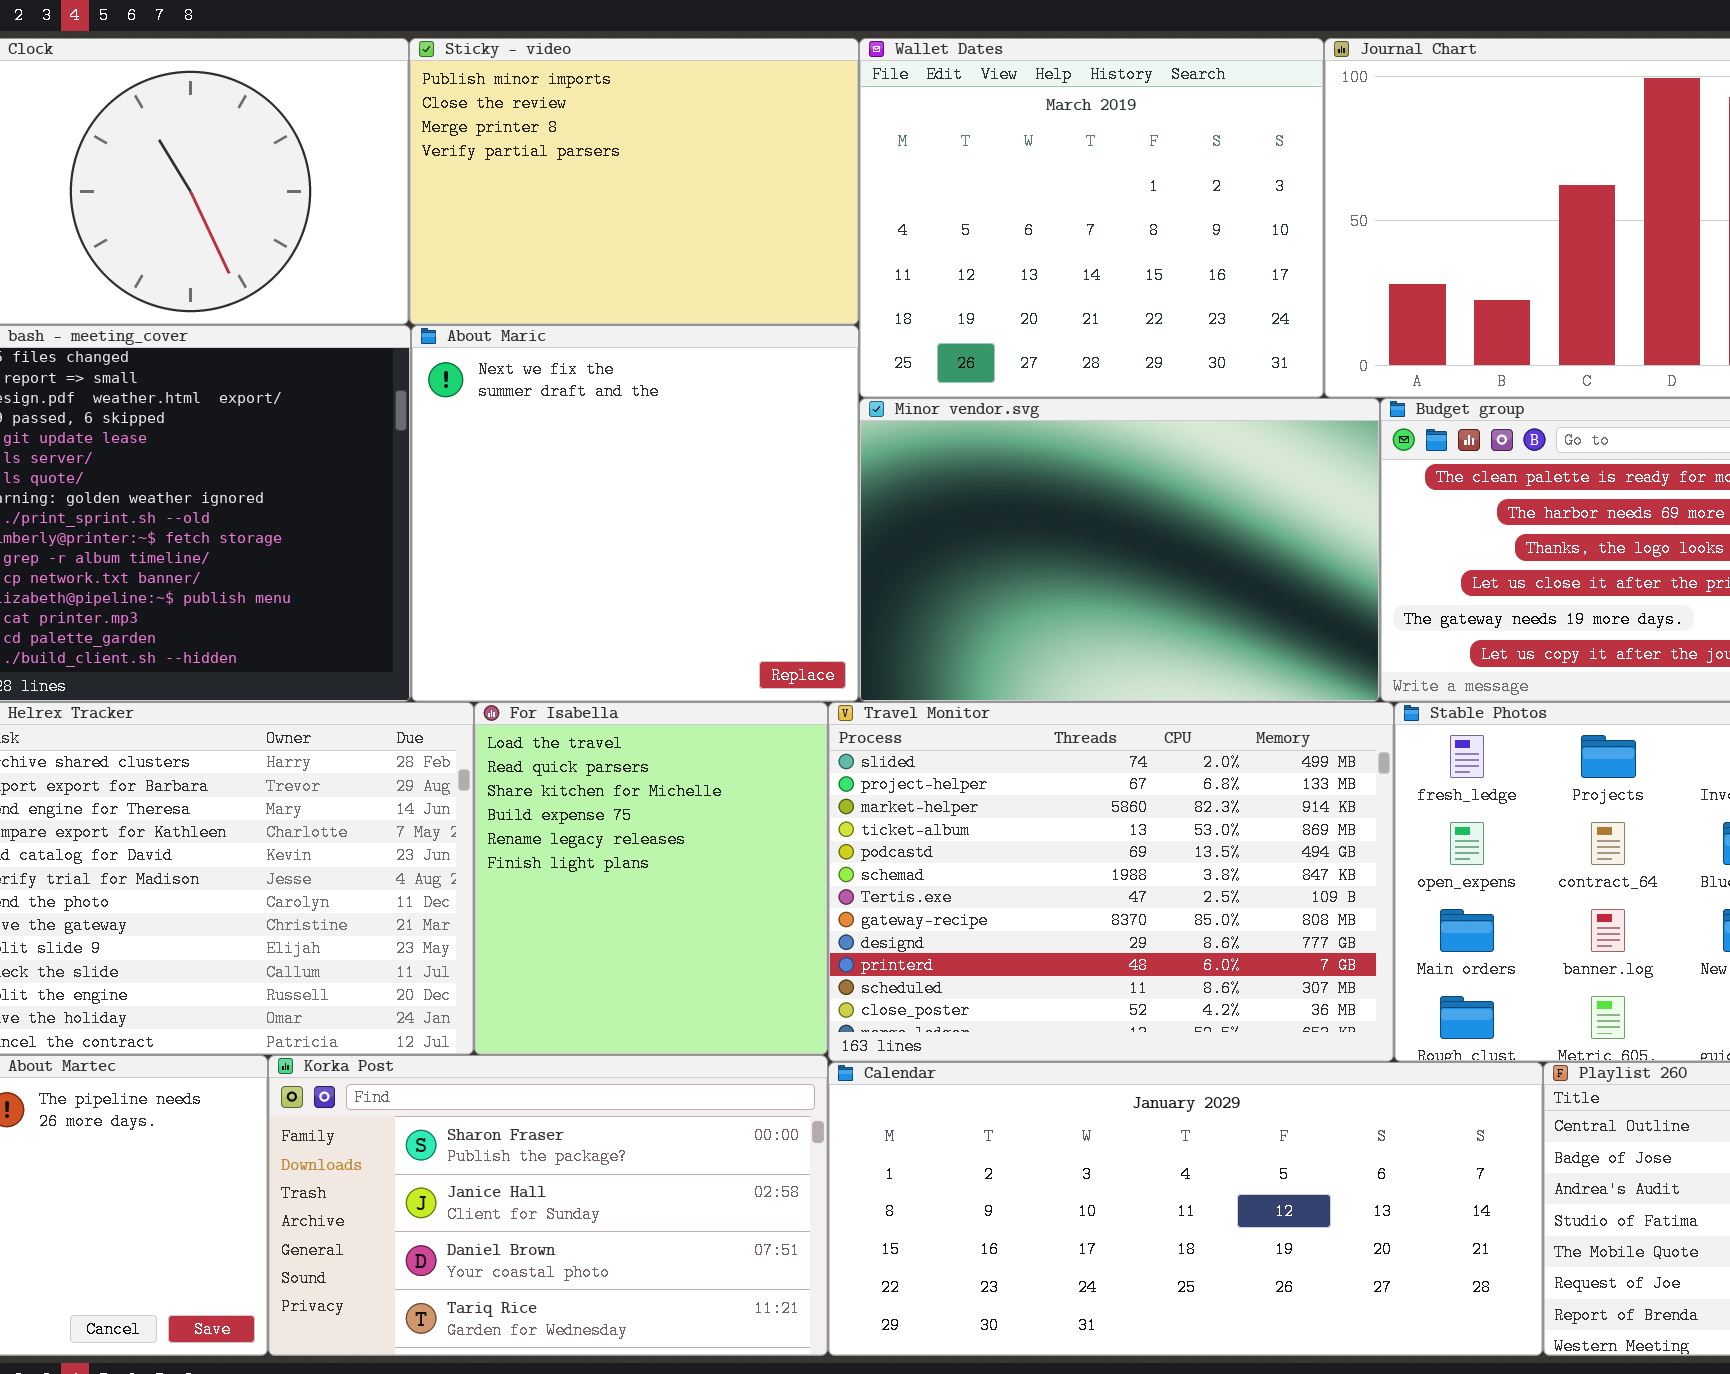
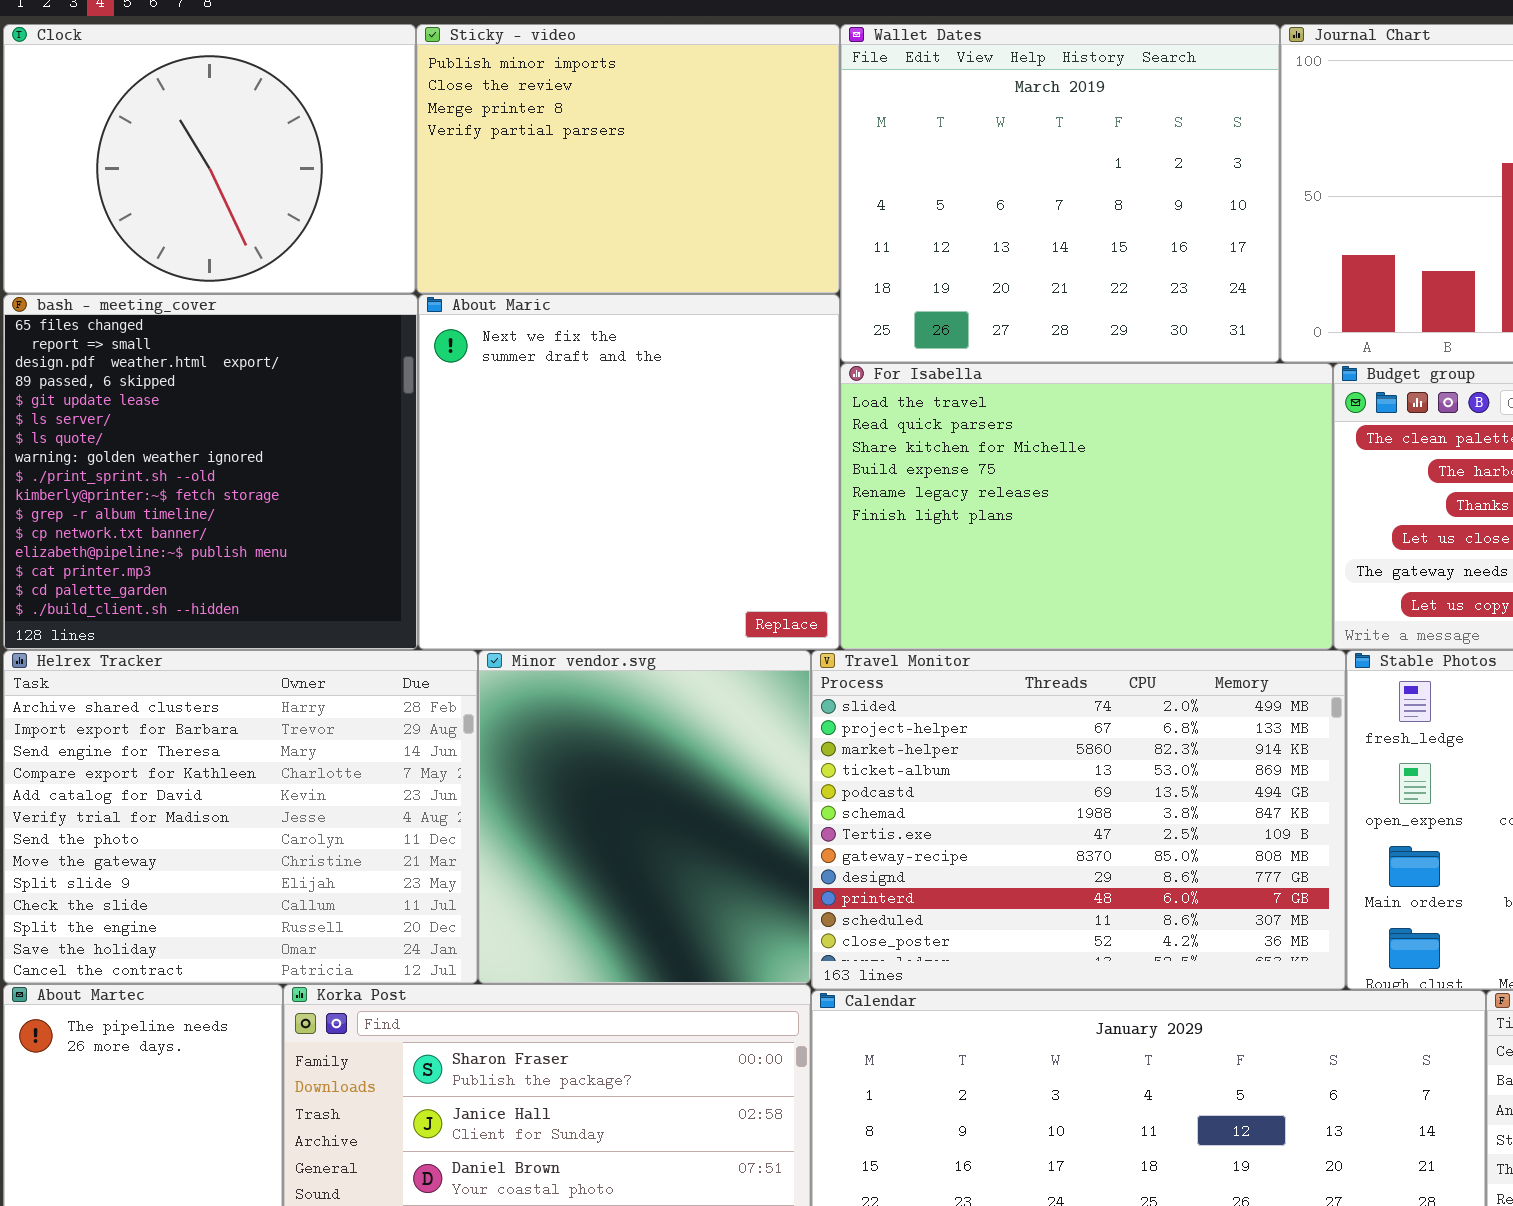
Minor vendor.svg: [859,398,1380,702] -> [478,650,811,984], moved, resized
For Isabella: [474,702,828,1055] -> [840,363,1333,650], moved, resized

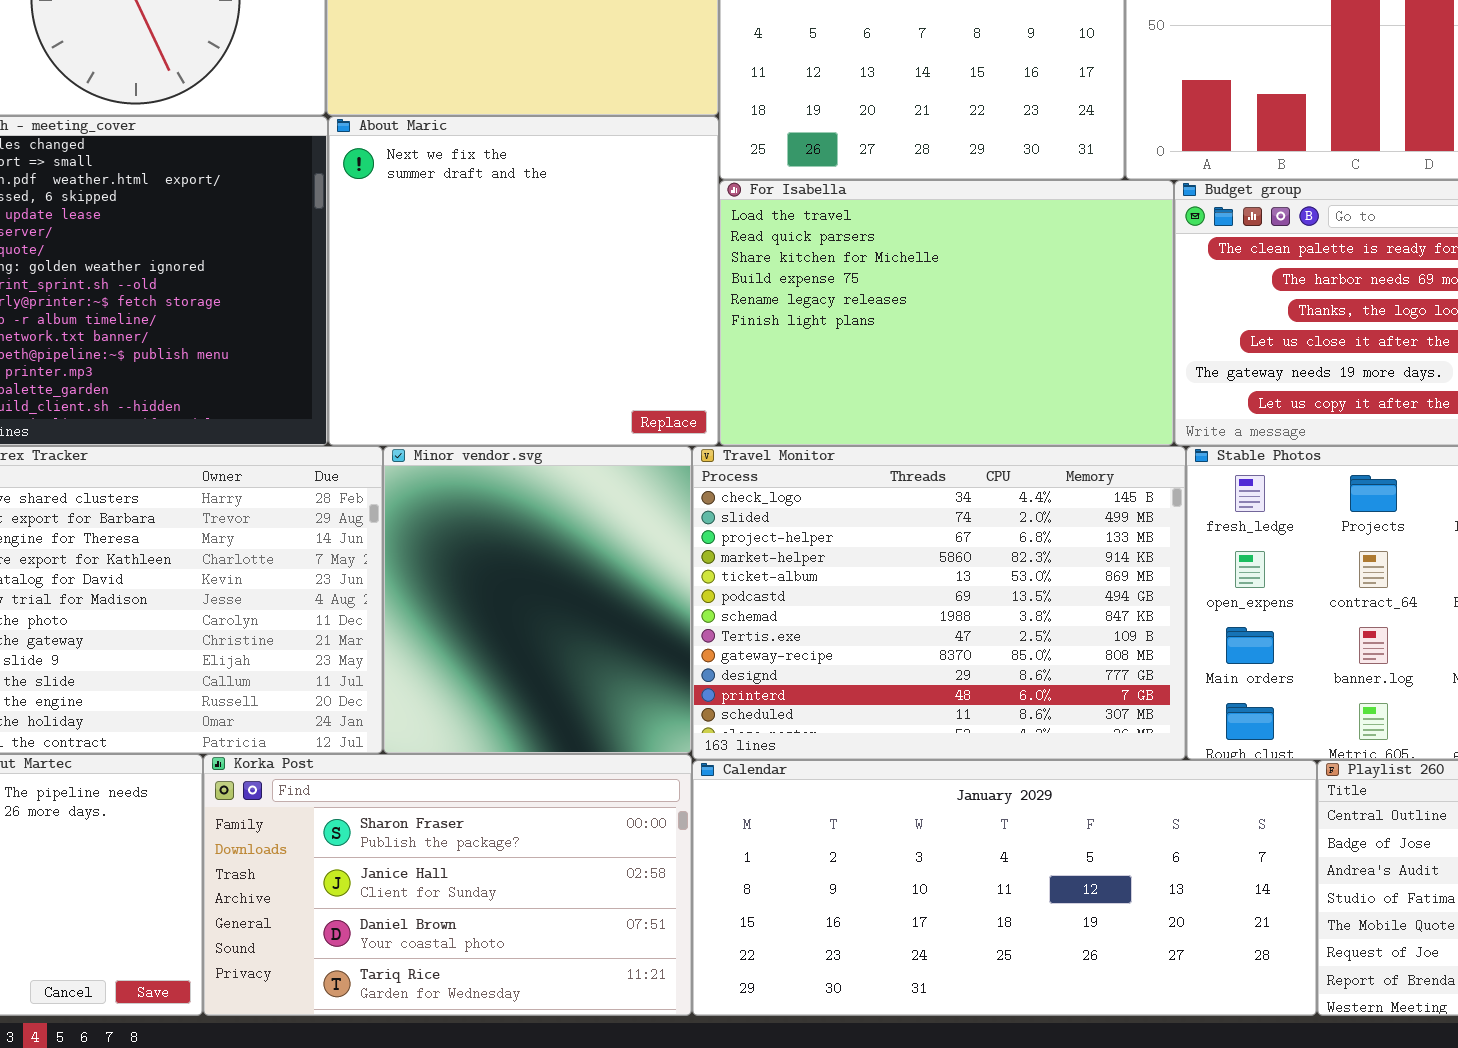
Travel Monitor: [811,650,1346,990] -> [692,446,1186,760], scrolled up 1 row

